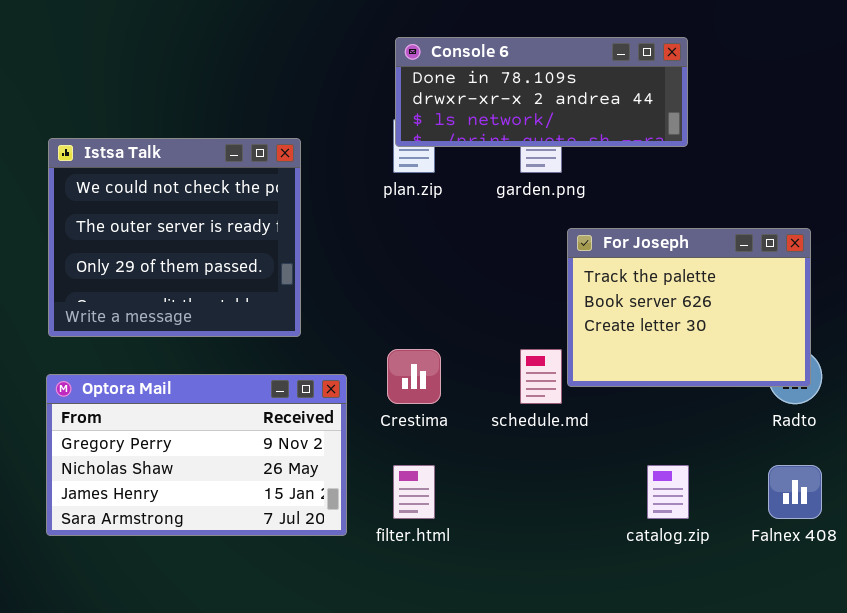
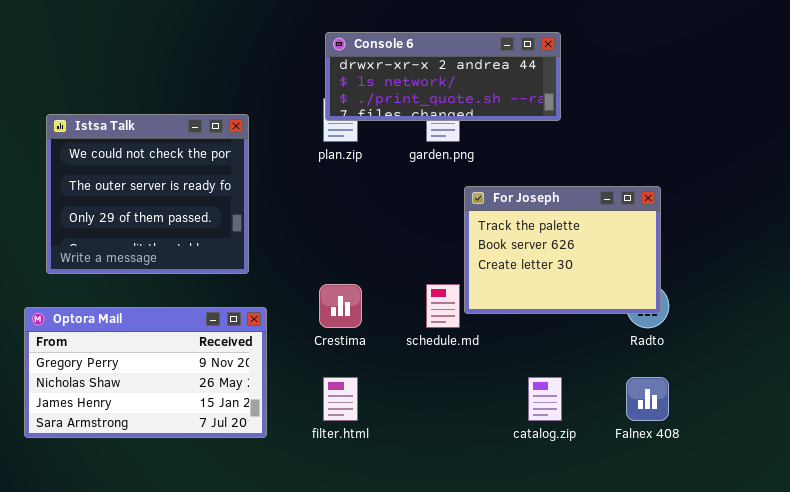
Console 6: [395,37,688,147] -> [325,32,561,121], scrolled down 1 row
Optora Mail: [46,374,347,536] -> [24,307,267,438], moved

